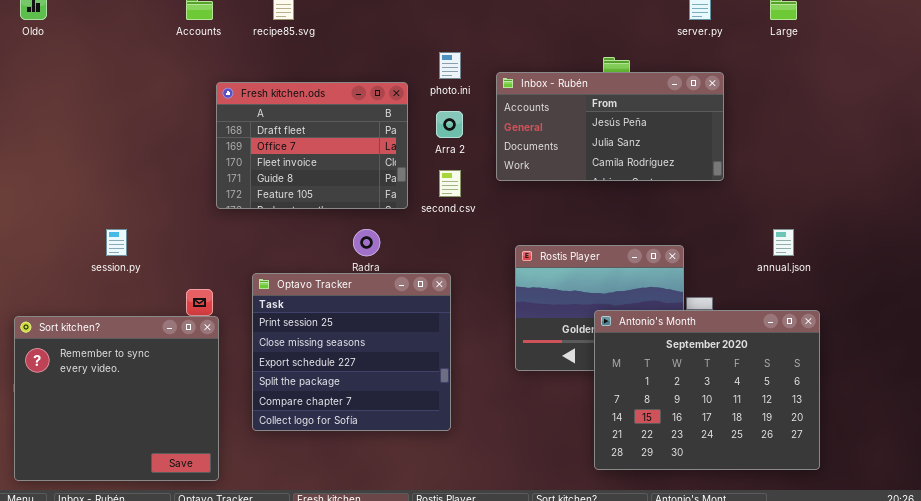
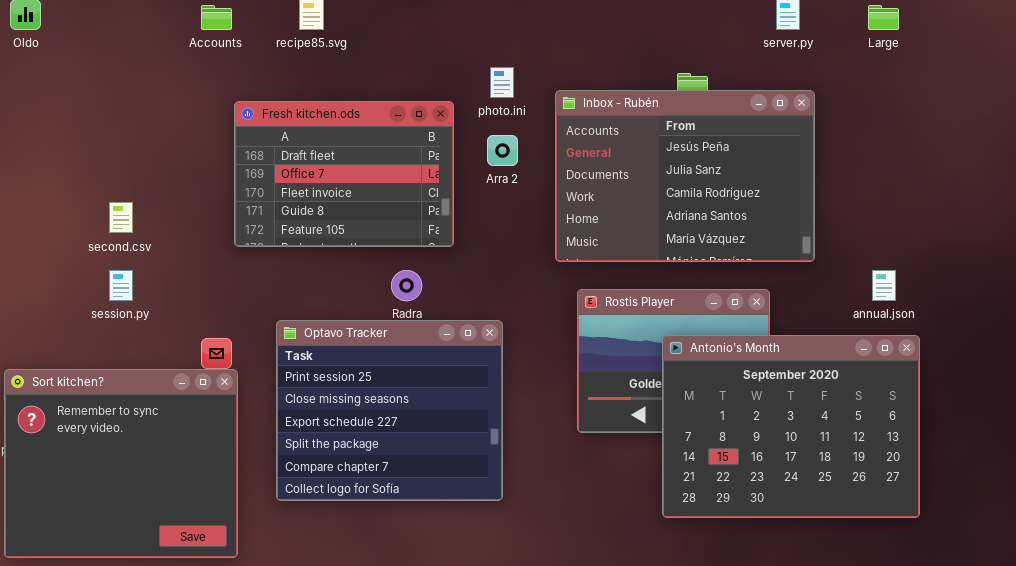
Inbox - Rubén: [496,72,724,181] -> [555,90,815,262], resized
second.csv: [439,170,461,197] -> [109,202,133,233], moved
Antonio's Month: [594,310,820,470] -> [662,335,920,518], moved

